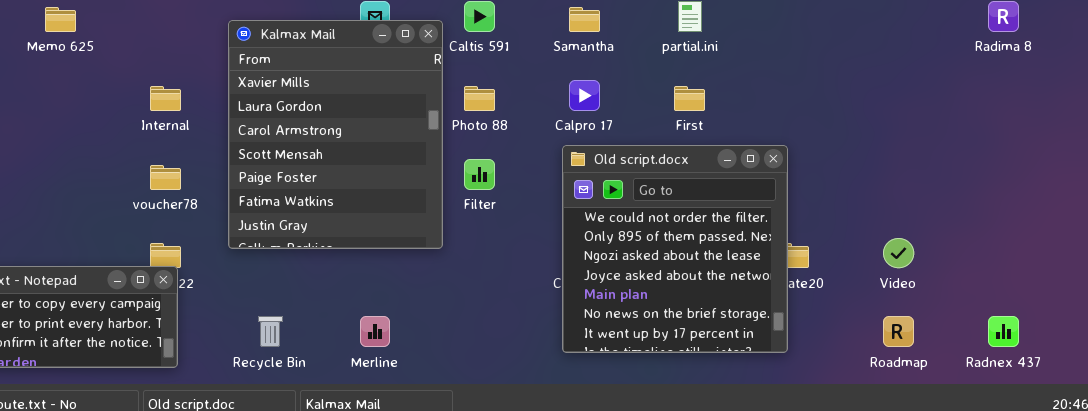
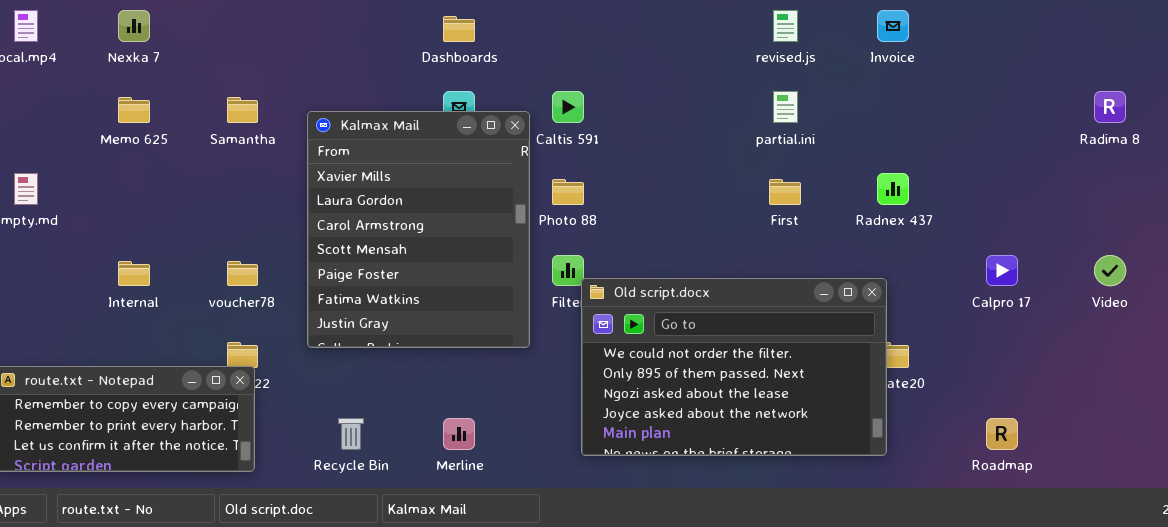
Samantha: [569,7,600,32] -> [227,97,258,123], moved
Calpro 17: [569,80,600,111] -> [986,255,1018,286], moved
Internal: [150,86,181,111] -> [118,261,150,286], moved
Old script.docx: [562,145,788,353] -> [581,278,887,456], resized
Video: [883,238,914,268] -> [1094,255,1126,286], moved
Radnex 437: [988,316,1019,347] -> [877,173,909,205], moved

